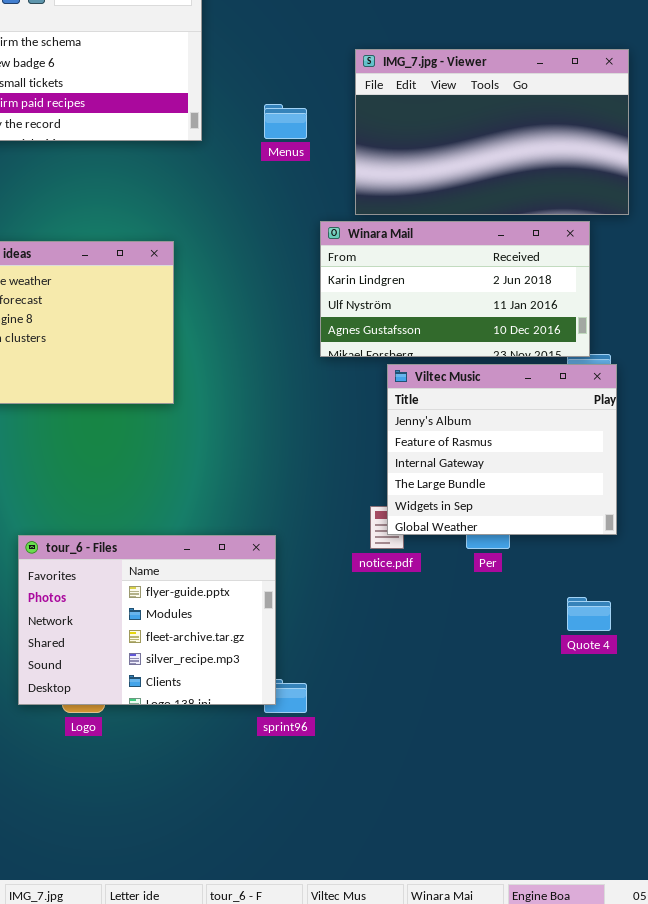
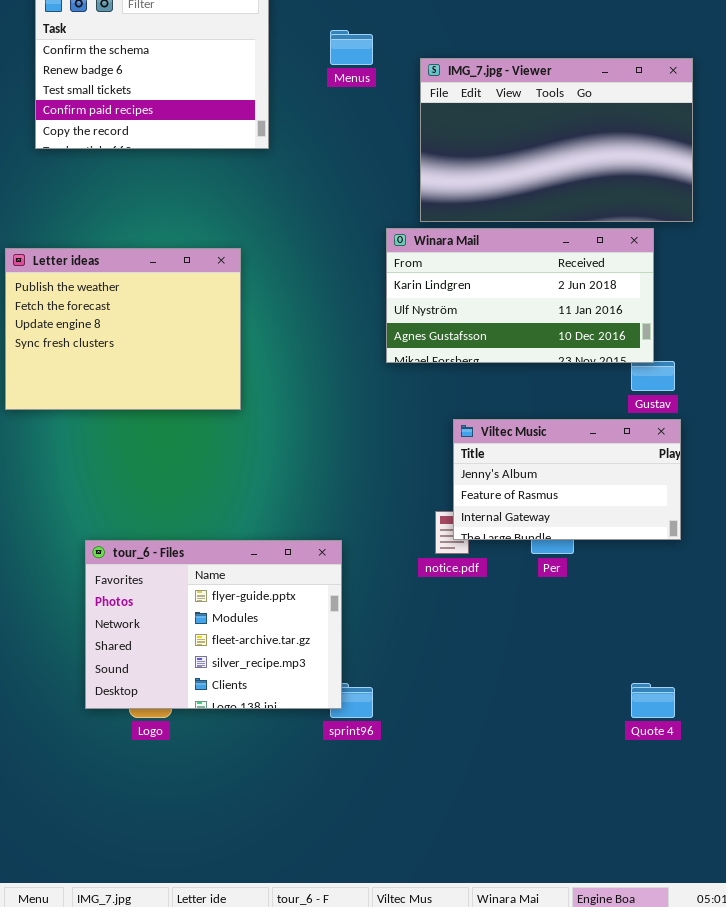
Menus: [264,104,307,139] -> [330,30,373,65], moved
Viltec Music: [387,364,617,535] -> [453,419,681,540], resized
Quote 4: [567,597,611,631] -> [631,683,675,718], moved

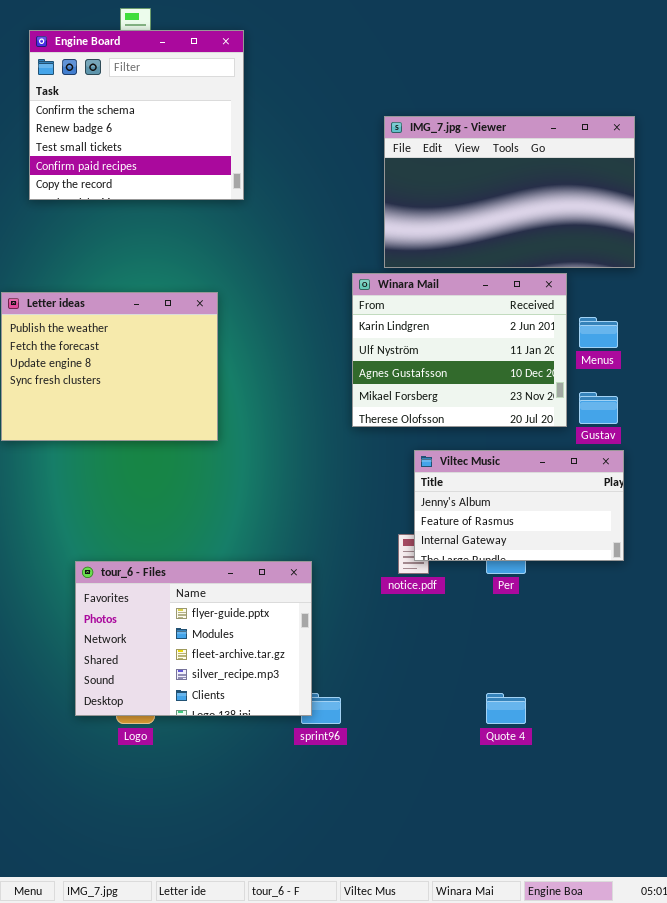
Menus: [330,30,373,65] -> [579,317,618,348], moved
Winara Mail: [386,228,654,363] -> [352,273,567,427], resized
Quote 4: [631,683,675,718] -> [486,693,526,724], moved

